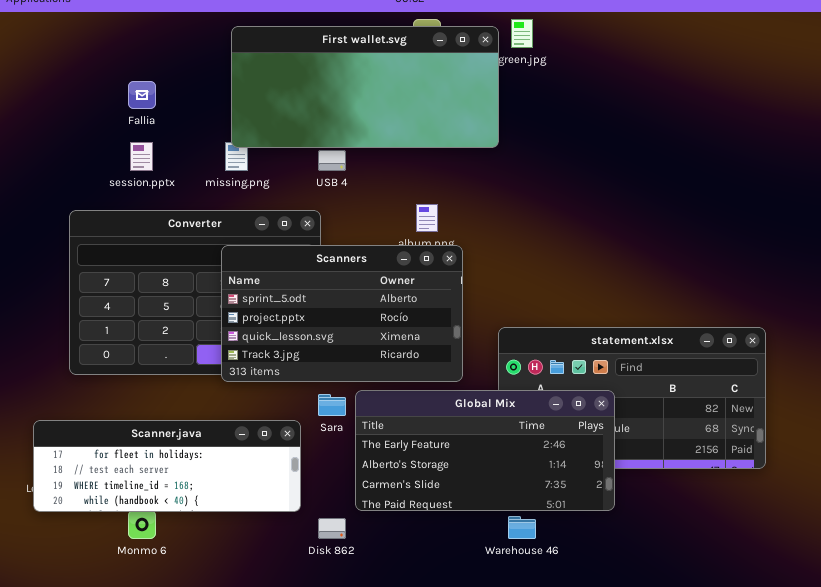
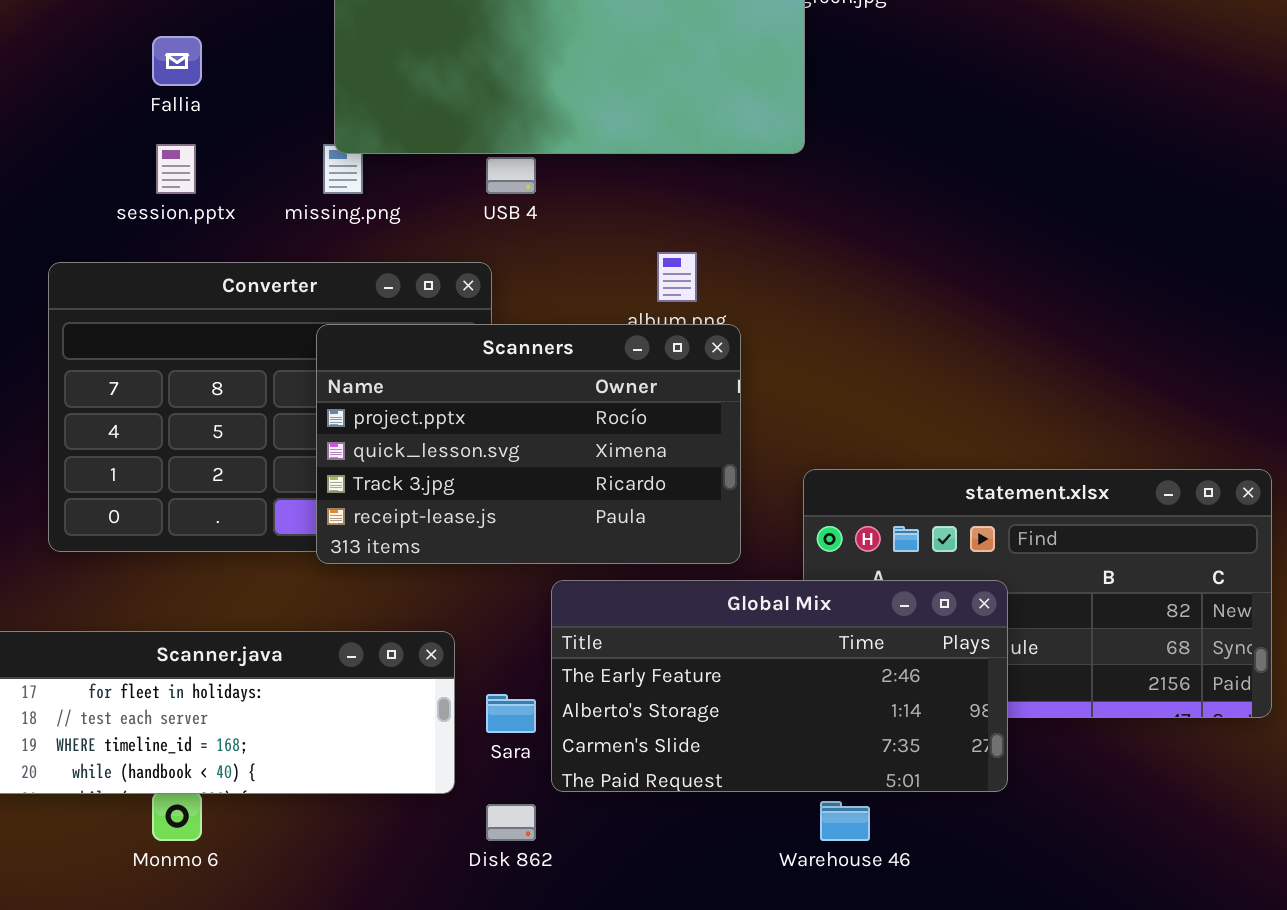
Scanners: [221,245,463,382] -> [316,324,741,564], scrolled down 1 row
Sara: [318,394,346,416] -> [486,694,536,733], moved

